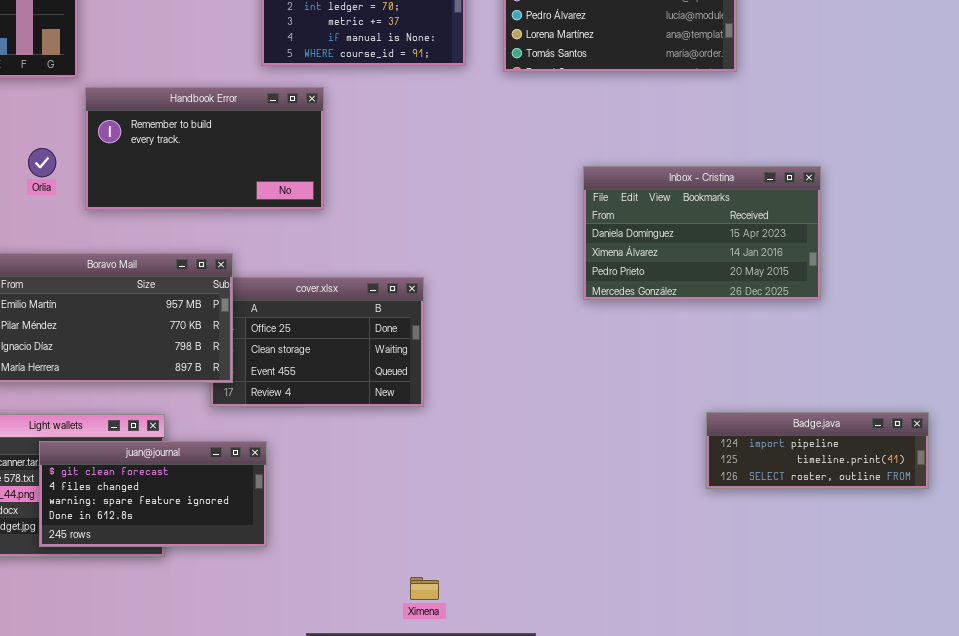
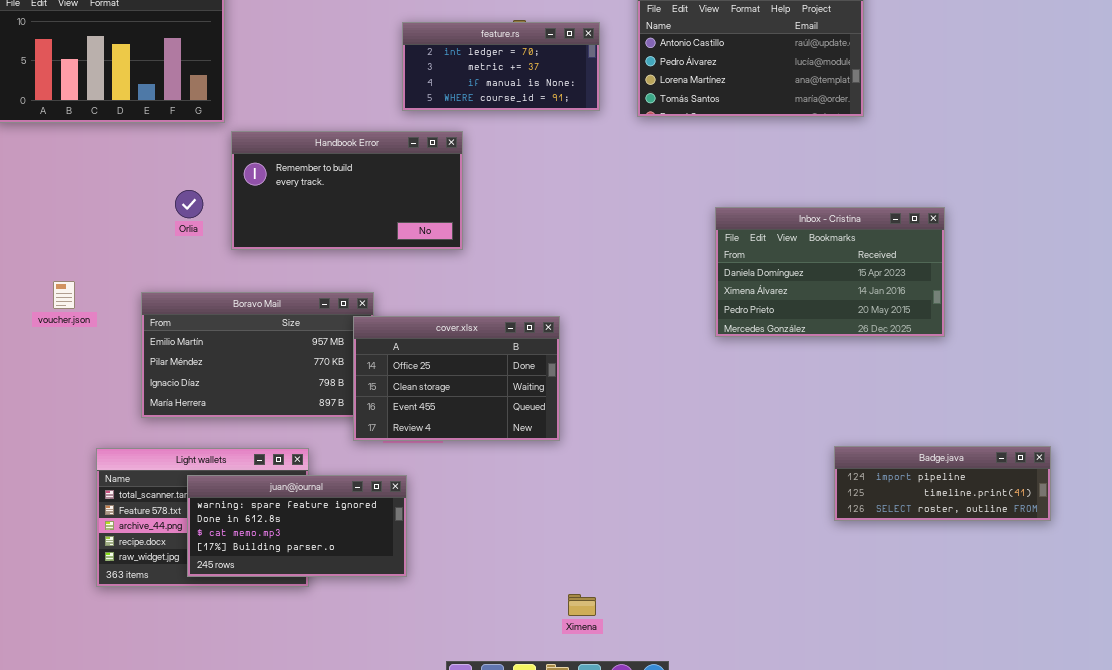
cover.xlsx: [210,277,424,407] -> [353,316,560,441], raised
juan@journal: [39,441,267,547] -> [187,475,407,577], scrolled down 2 rows
Ximena: [410,577,439,600] -> [568,594,596,616], moved

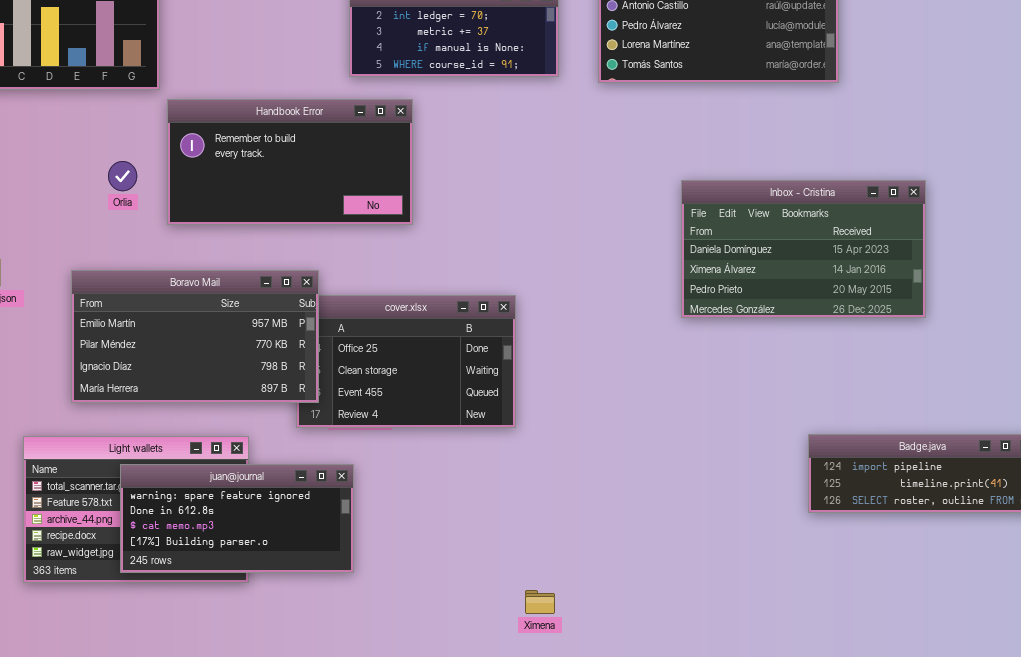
Boravo Mail: [141,292,374,418] -> [71,270,319,403], raised

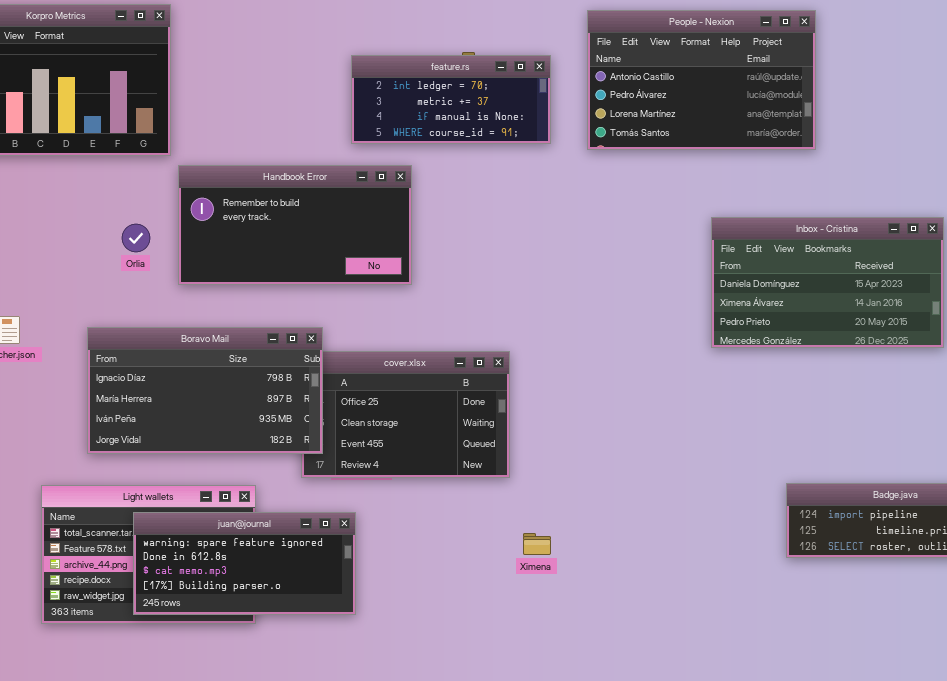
Inbox - Cristina: [681,180,926,318] -> [711,217,944,348], moved
Boravo Mail: [71,270,319,403] -> [87,327,323,454], scrolled down 2 rows
Ximena: [525,590,555,614] -> [523,533,551,555], moved

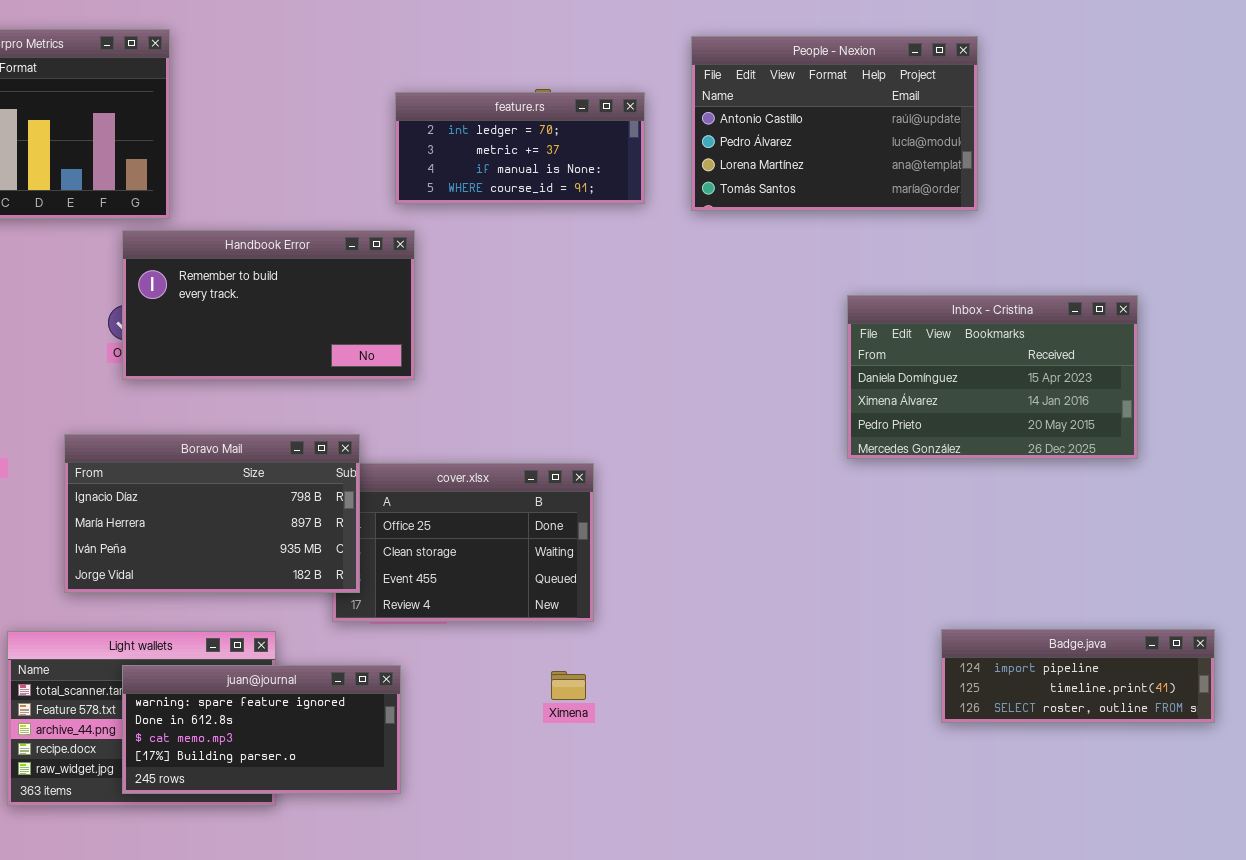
Handbook Error: [178,165,412,285] -> [122,230,415,380], moved
Ximena: [523,533,551,555] -> [551,671,586,700], moved

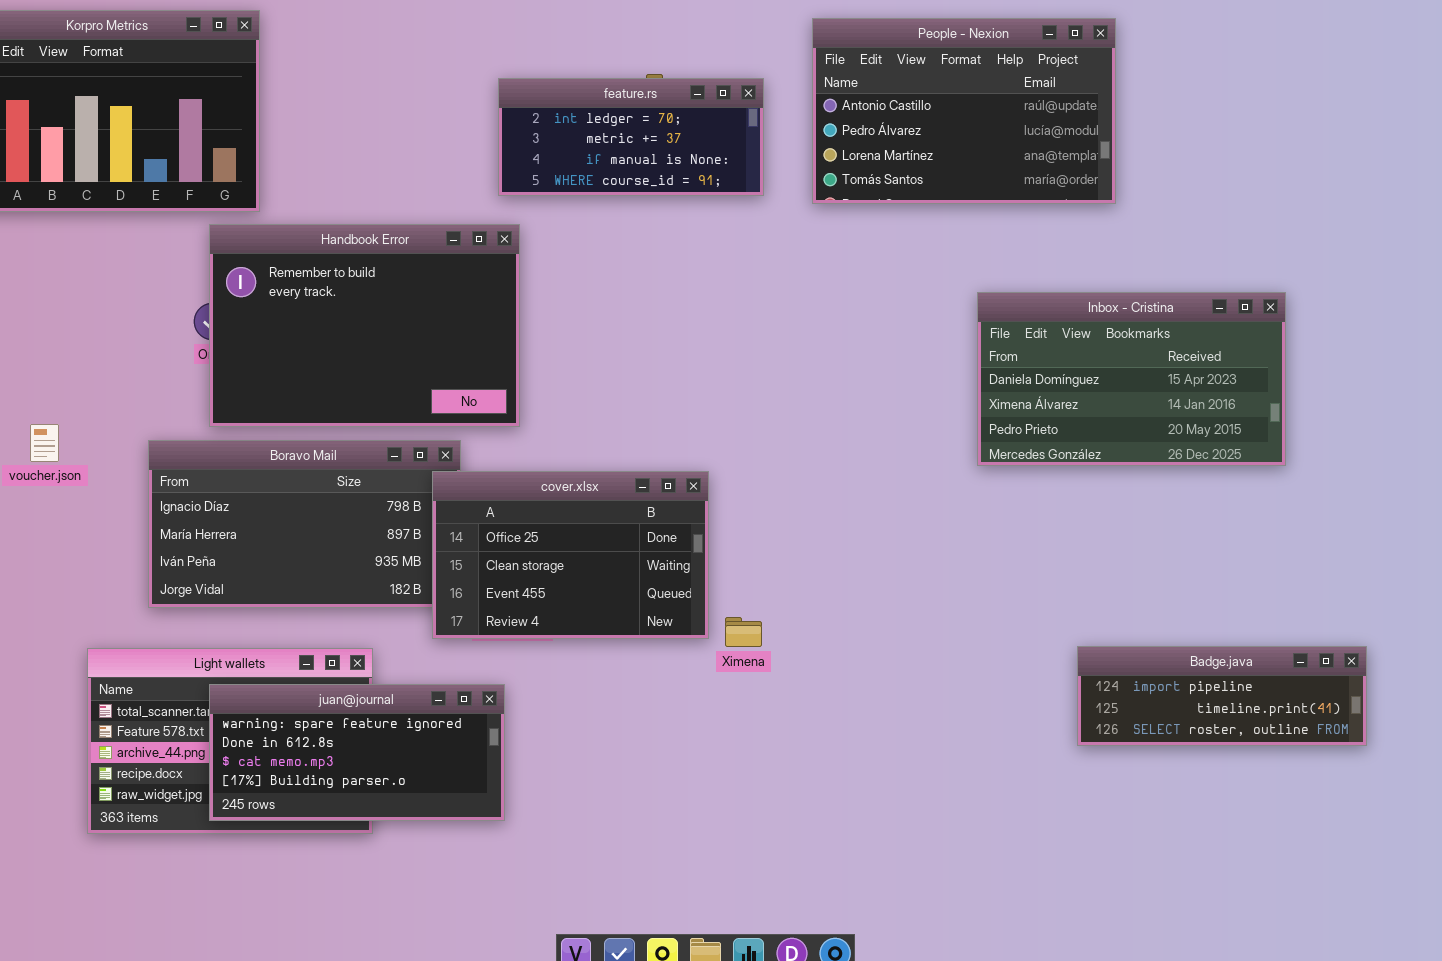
Handbook Error: [122,230,415,380] -> [209,224,520,427], resized
cover.xlsx: [332,463,594,622] -> [432,471,709,639], raised
Ximena: [551,671,586,700] -> [725,617,762,647], moved

